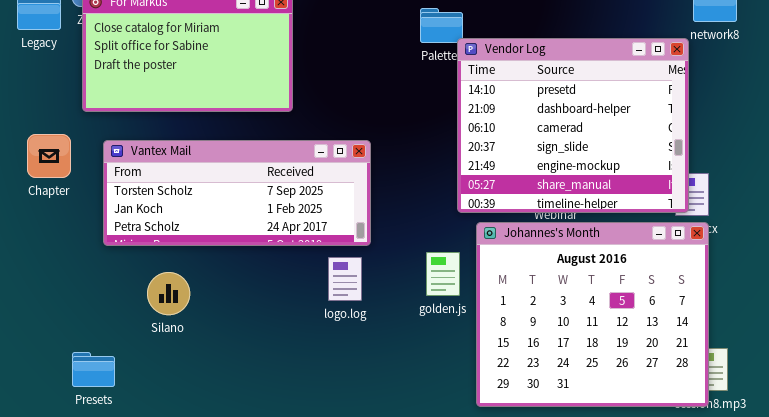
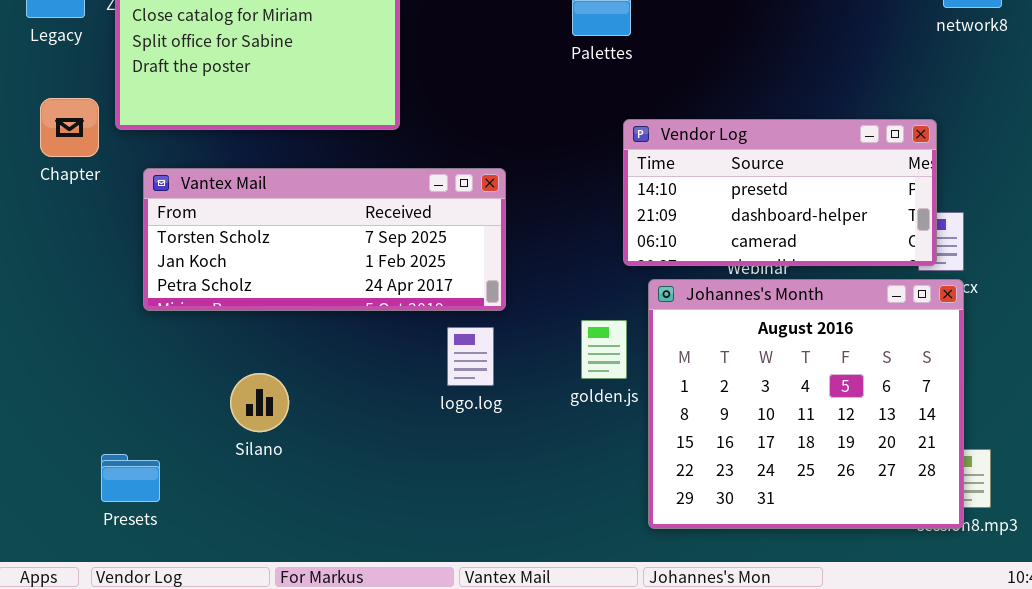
Vendor Log: [457,38,689,213] -> [623,119,937,266], resized
Chapter: [27,134,71,178] -> [40,98,99,157], moved
Silano: [147,272,190,315] -> [230,373,289,432], moved

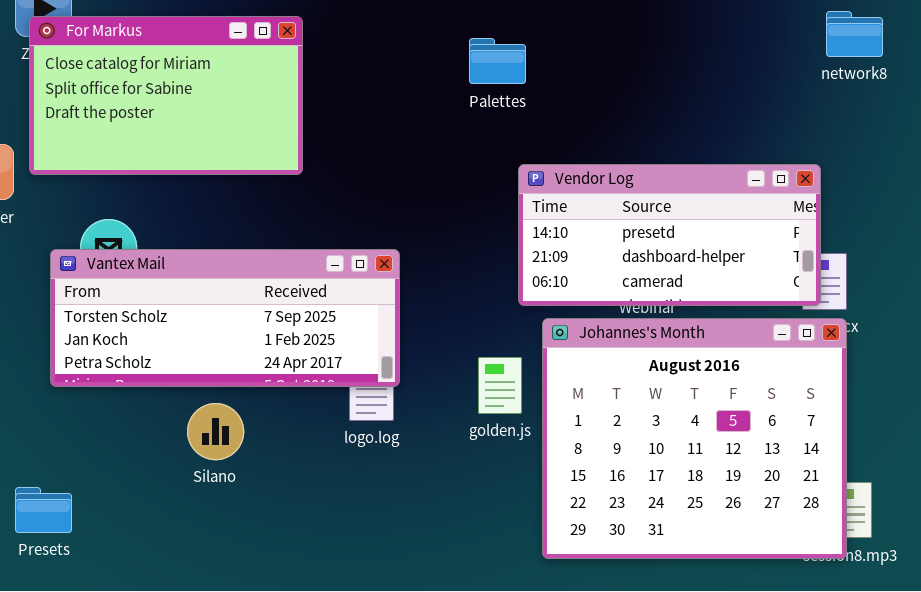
Vantex Mail: [143,168,506,311] -> [50,249,400,387], moved
Silano: [230,373,289,432] -> [187,403,244,460], moved

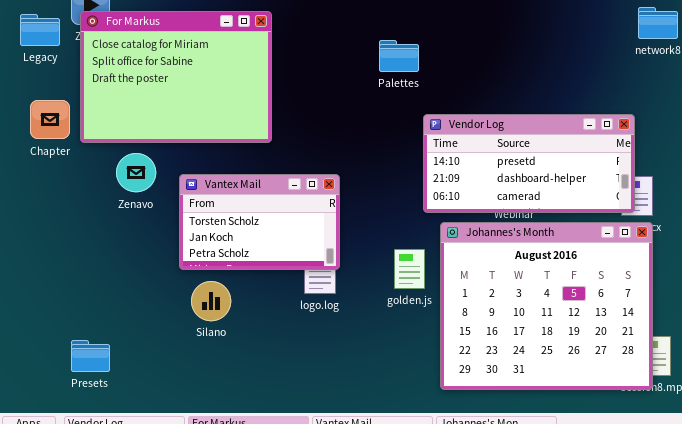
For Markus: [29,16,303,175] -> [80,11,272,143], resized
Palettes: [469,38,526,84] -> [379,40,419,72], moved
Vantex Mail: [50,249,400,387] -> [179,174,340,270], resized

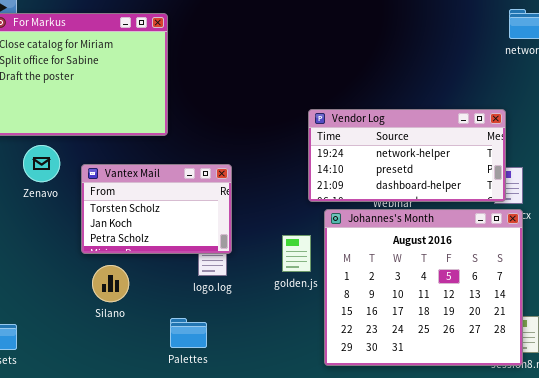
Palettes: [379,40,419,72] -> [170,318,207,348], moved
Vendor Log: [423,114,635,213] -> [308,109,506,202], scrolled up 1 row

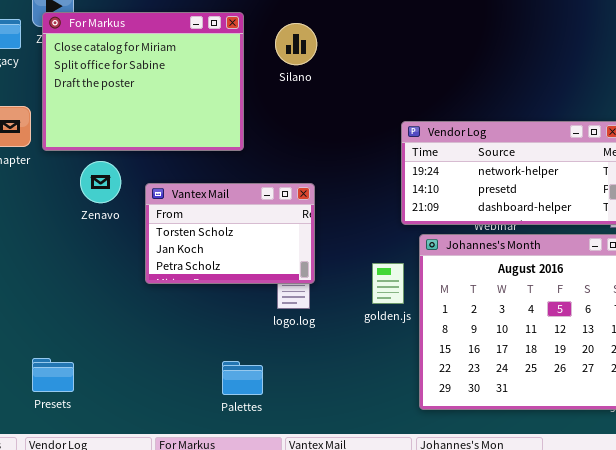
Silano: [92,265,129,302] -> [275,23,317,65], moved
Palettes: [170,318,207,348] -> [222,361,263,395], moved

